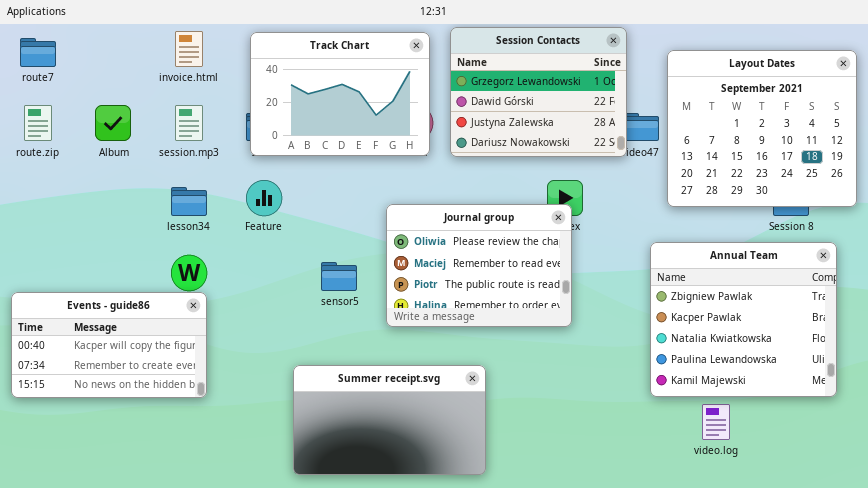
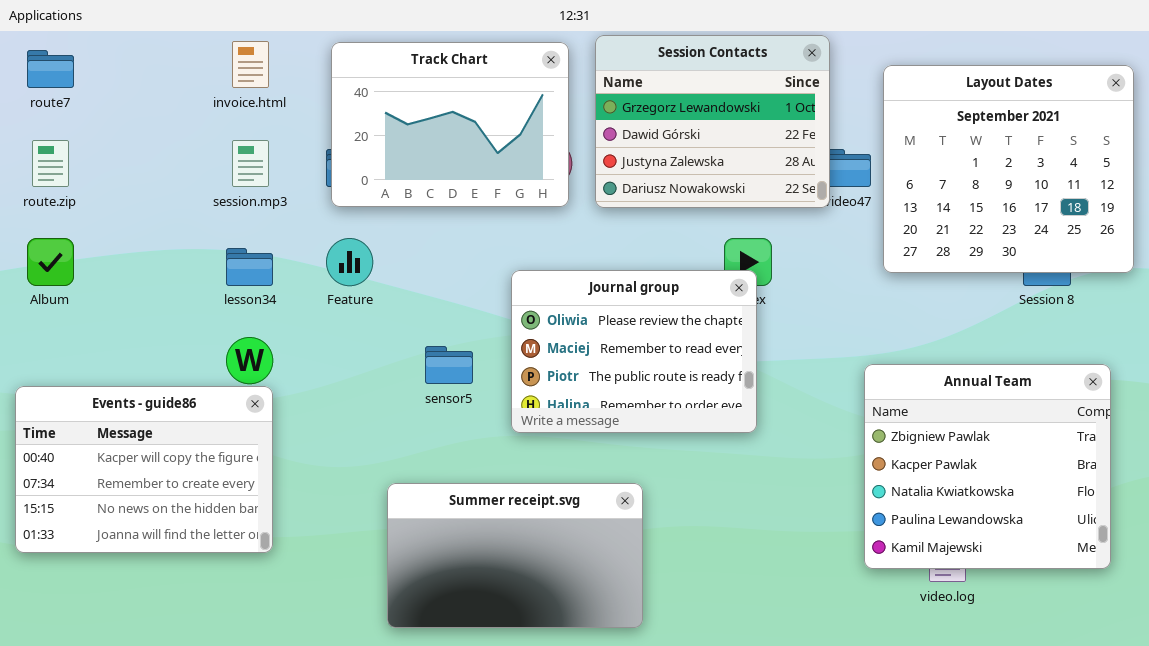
Album: [95,105,131,141] -> [27,238,74,286], moved
Annual Team: [650,242,837,397] -> [864,364,1111,569], moved
Events - guide86: [11,292,207,398] -> [15,386,273,553], resized

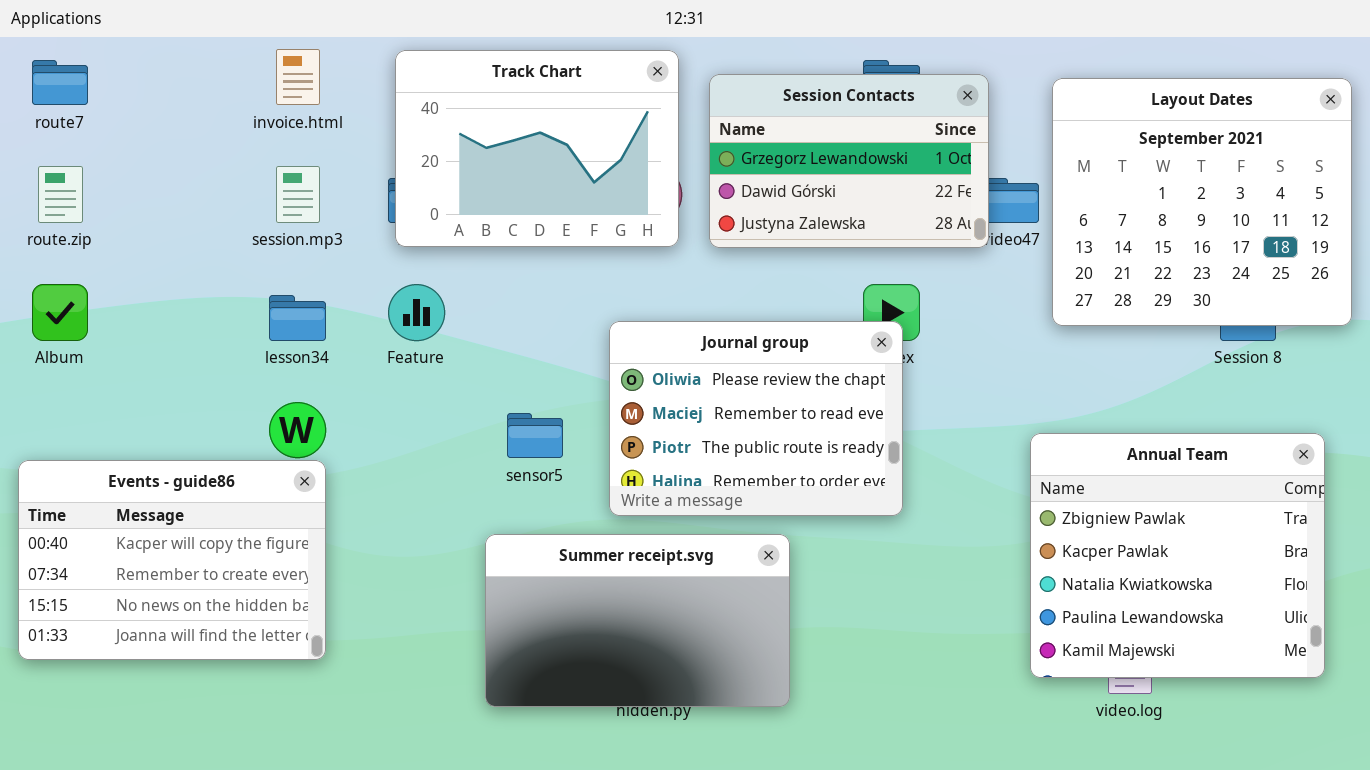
Session Contacts: [595,35,830,208] -> [709,74,989,248], resized
Summer receipt.svg: [387,483,643,628] -> [485,534,790,707], moved

